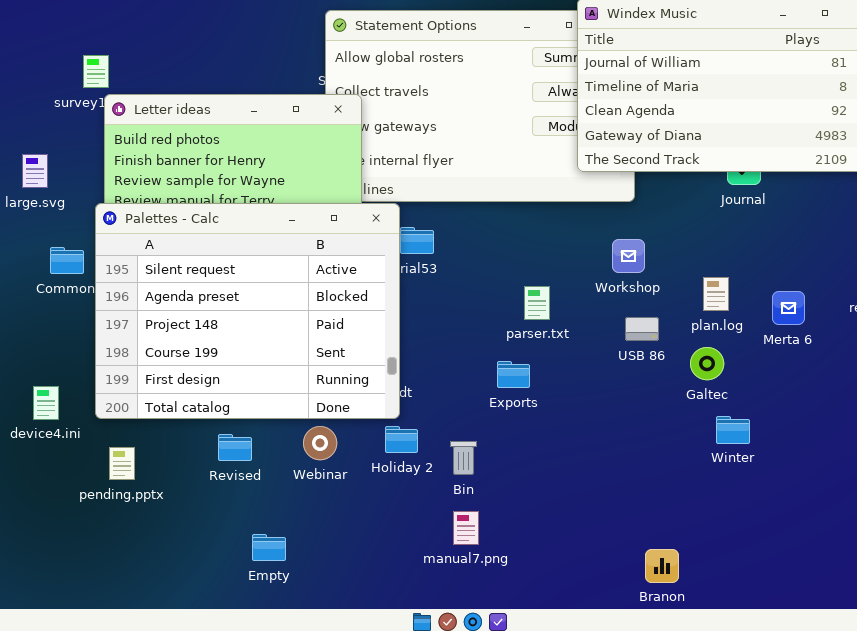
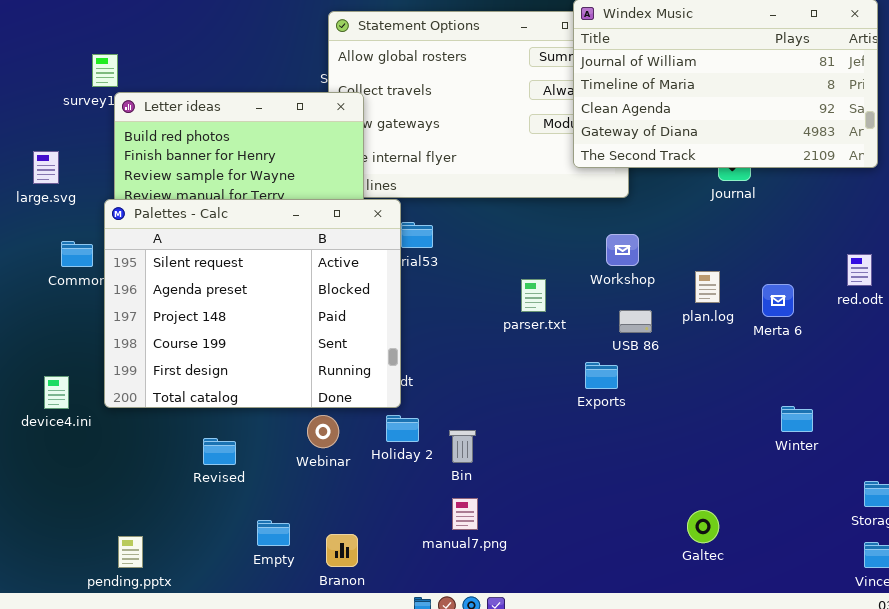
Galtec: [690,347,724,380] -> [687,510,719,543], moved
Exports: [497,361,530,388] -> [585,362,618,389], moved
Winter: [716,416,750,444] -> [781,406,813,432], moved
Revised: [218,434,252,461] -> [203,438,236,465], moved
pending.pptx: [109,447,135,480] -> [118,536,143,568], moved
Branon: [645,549,679,583] -> [326,534,358,567], moved

